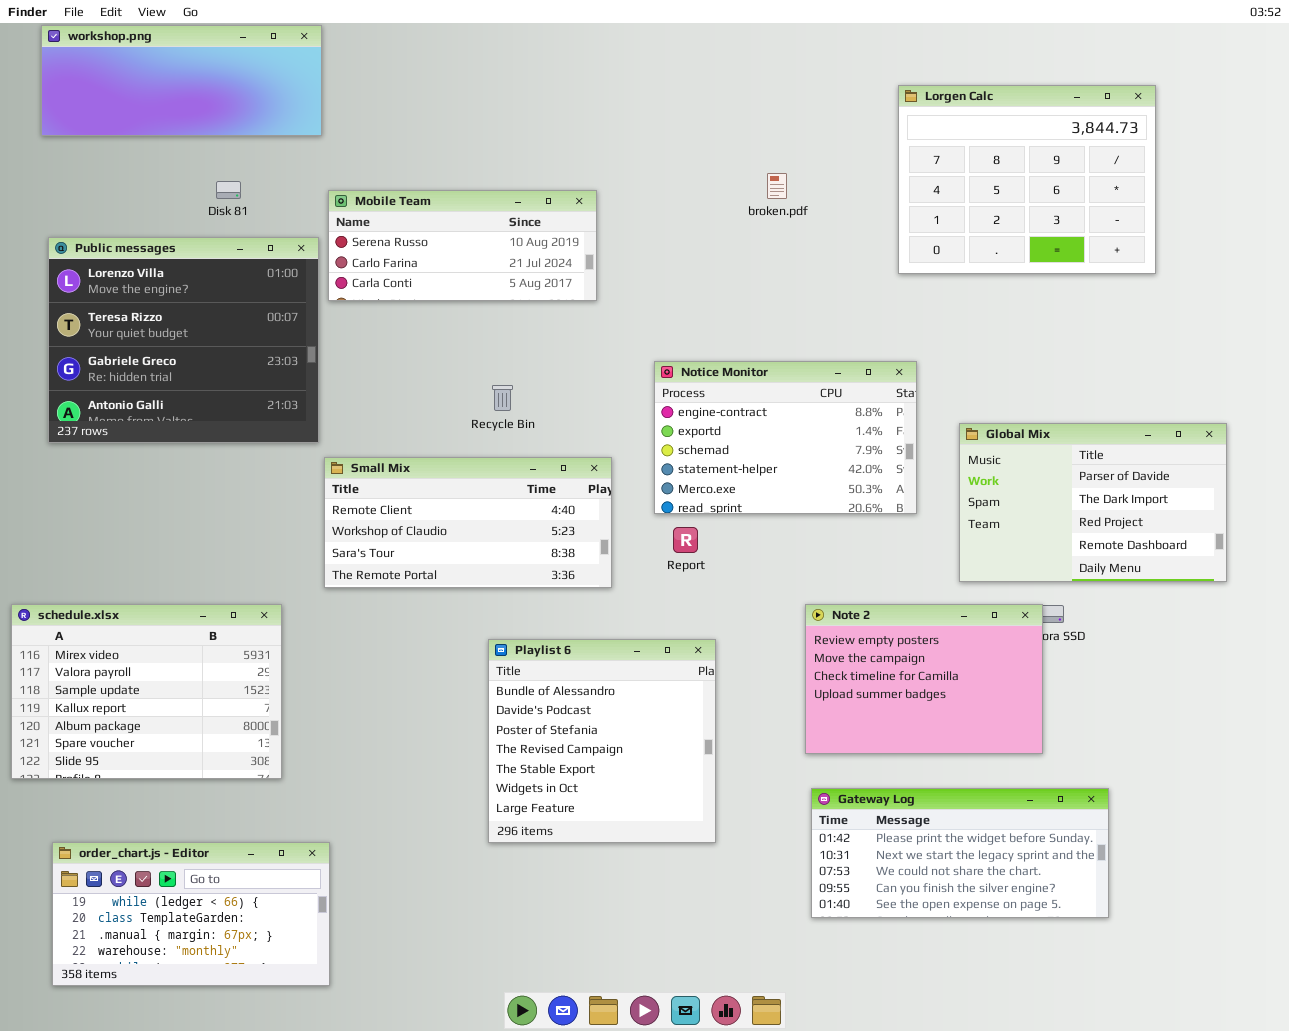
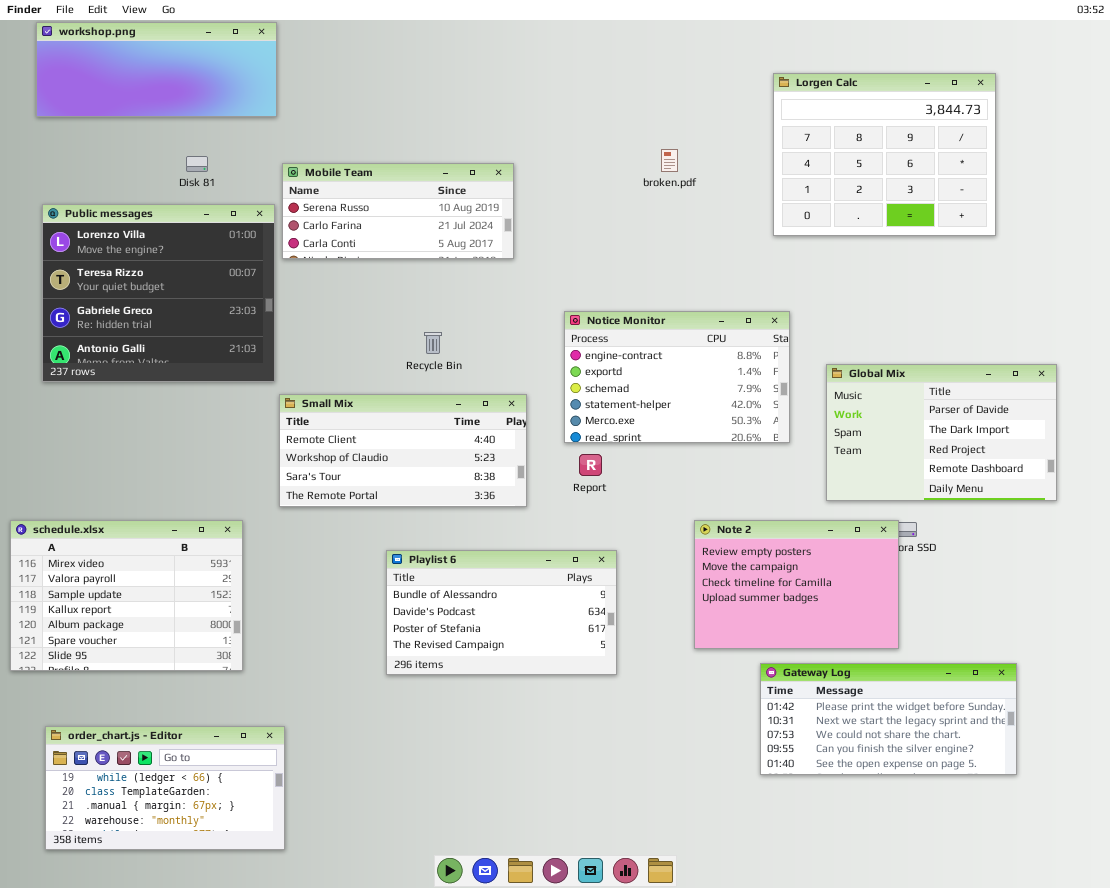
Playlist 6: [488,639,716,843] -> [386,550,617,675], resized
Gateway Log: [811,788,1109,918] -> [760,663,1017,775], moved

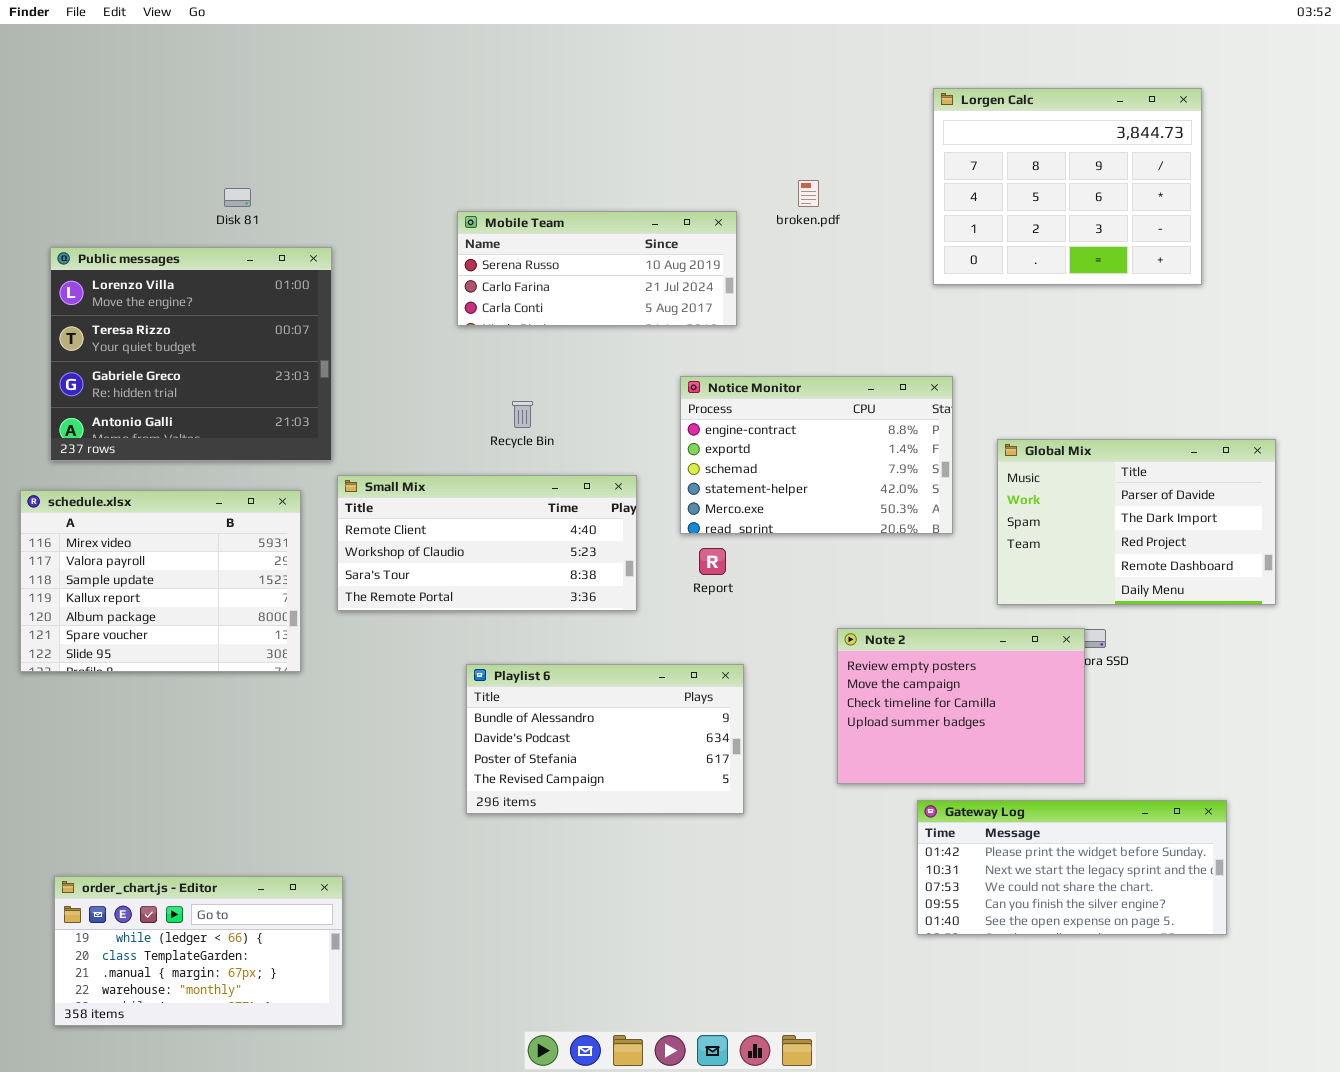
workshop.png: [36,22,277,117] -> none, closed
Mobile Team: [282,163,514,259] -> [457,211,737,326], moved
schedule.xlsx: [10,520,243,671] -> [20,490,301,672], moved

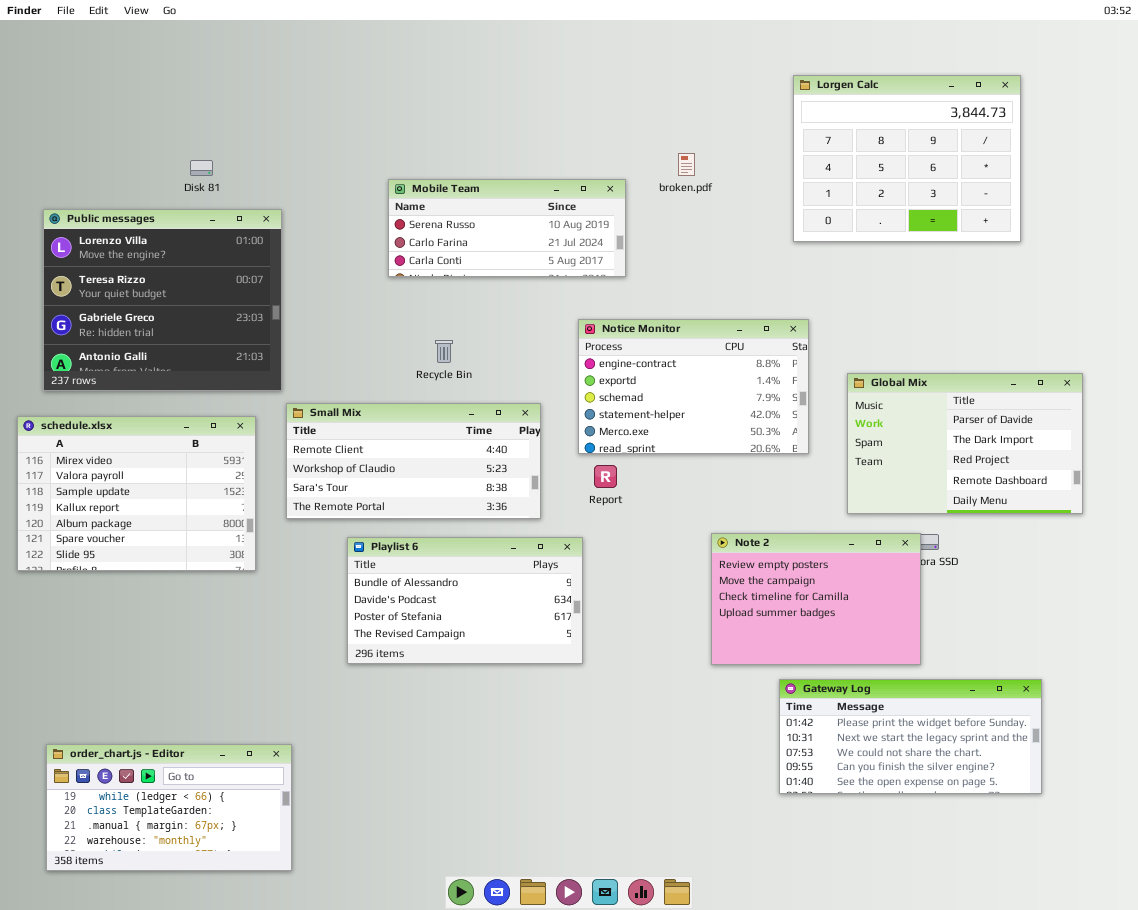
Playlist 6: [466,664,744,814] -> [347,537,583,664], moved

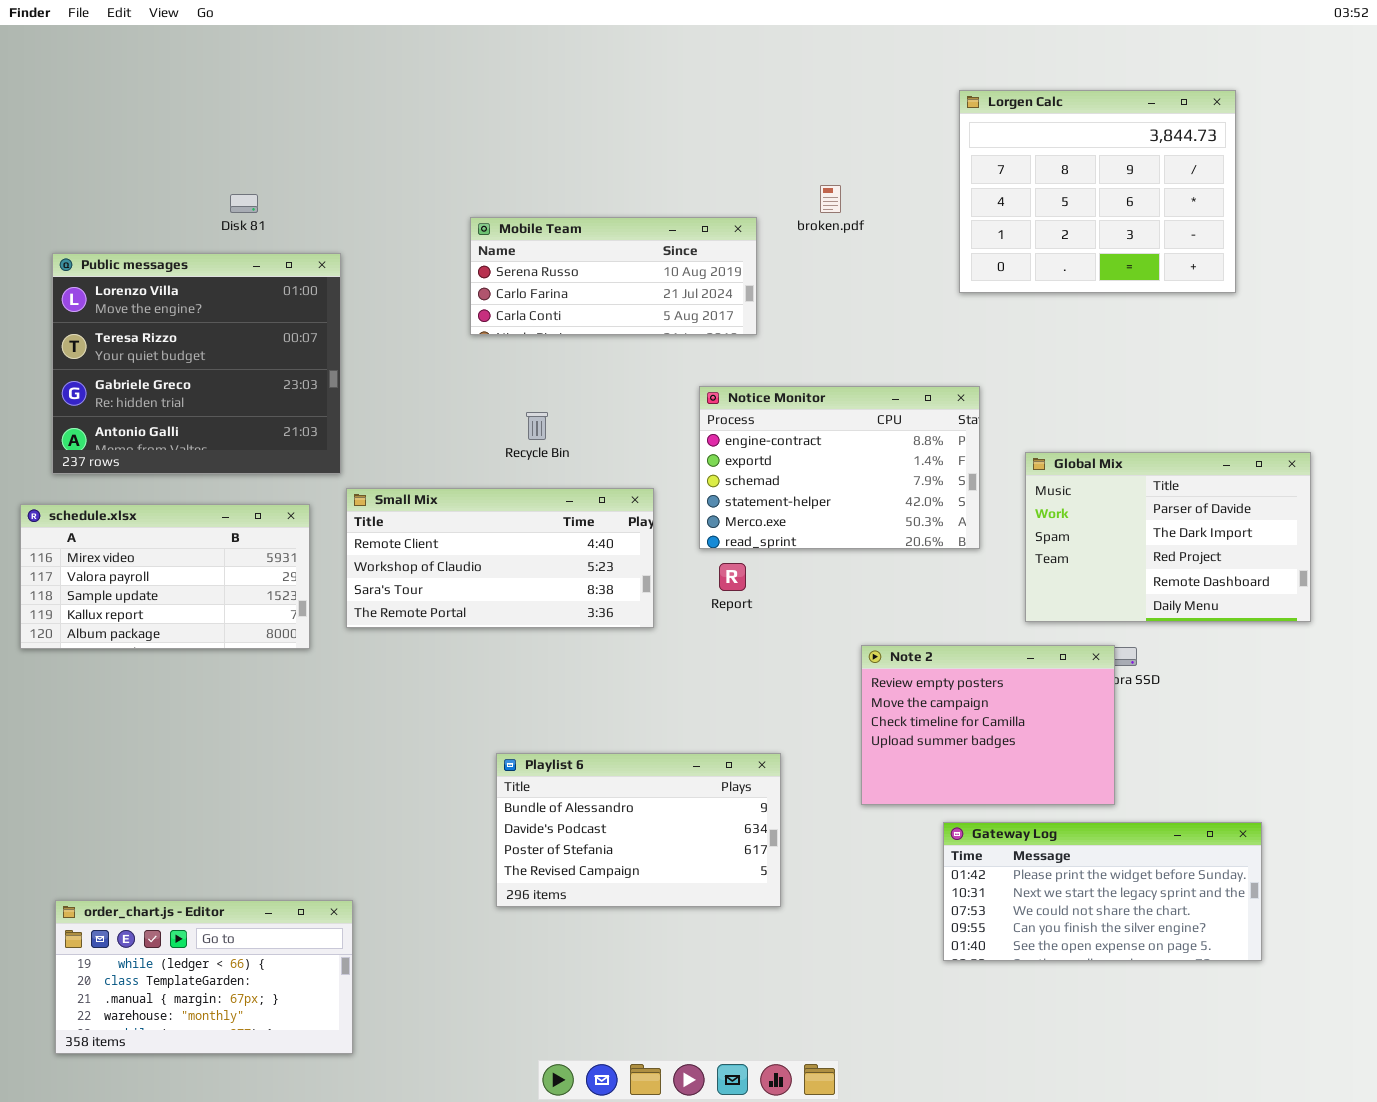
schedule.xlsx: [17,416,256,571] -> [20,504,310,649], resized
Playlist 6: [347,537,583,664] -> [496,753,781,907], moved

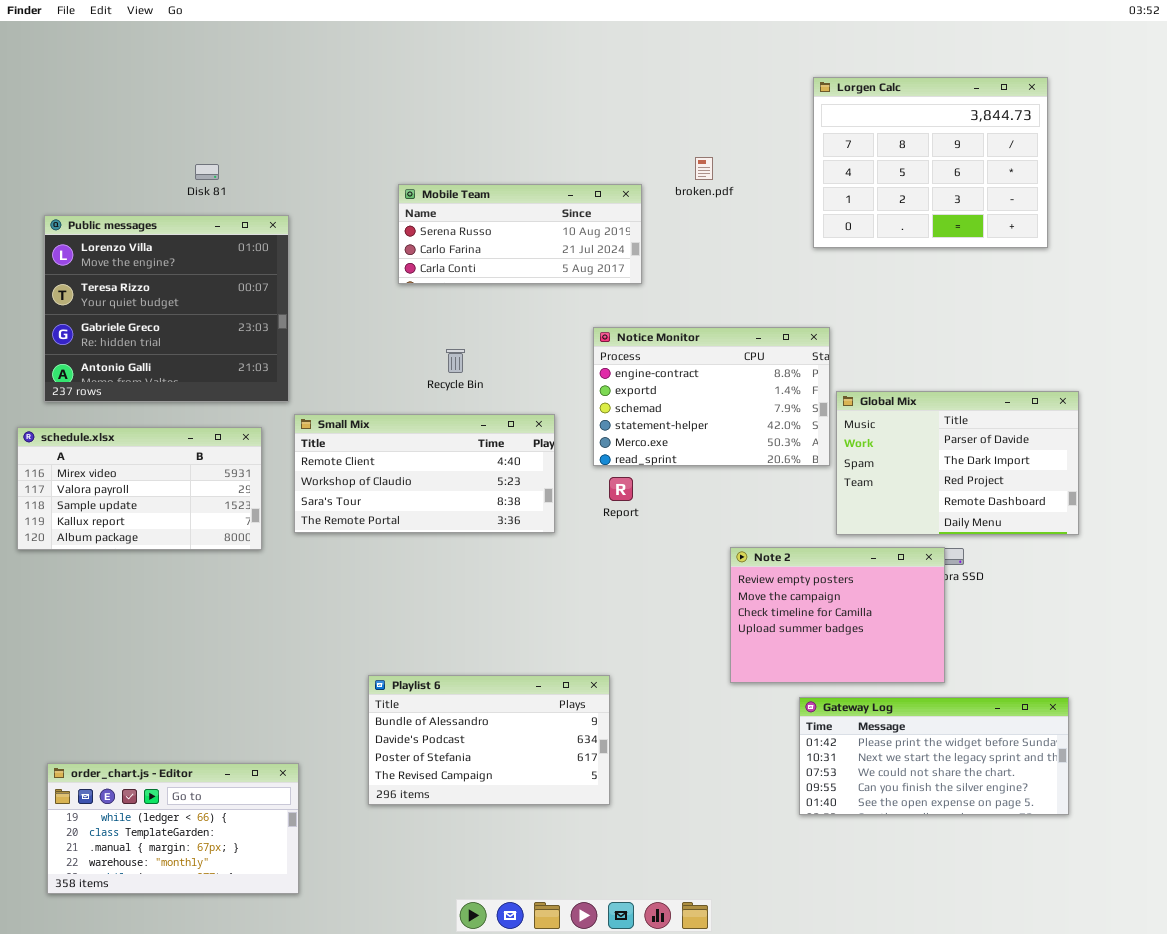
Global Mix: [1025,452,1311,622] -> [836,391,1079,535], moved
Playlist 6: [496,753,781,907] -> [368,675,610,805], moved

